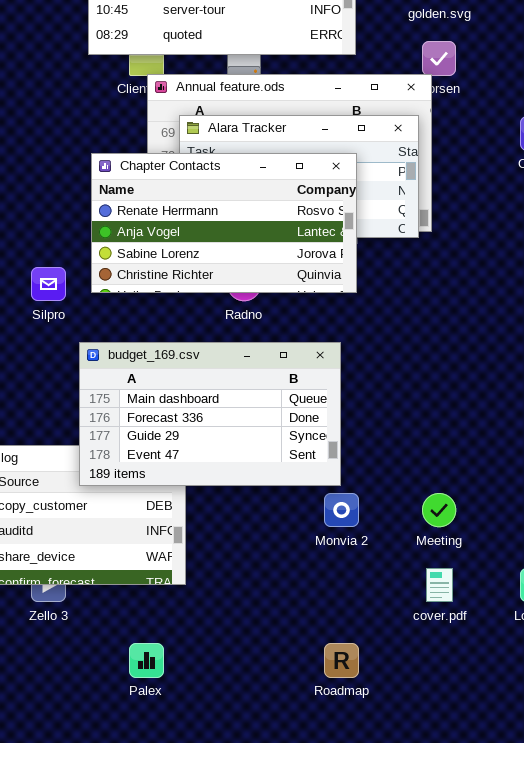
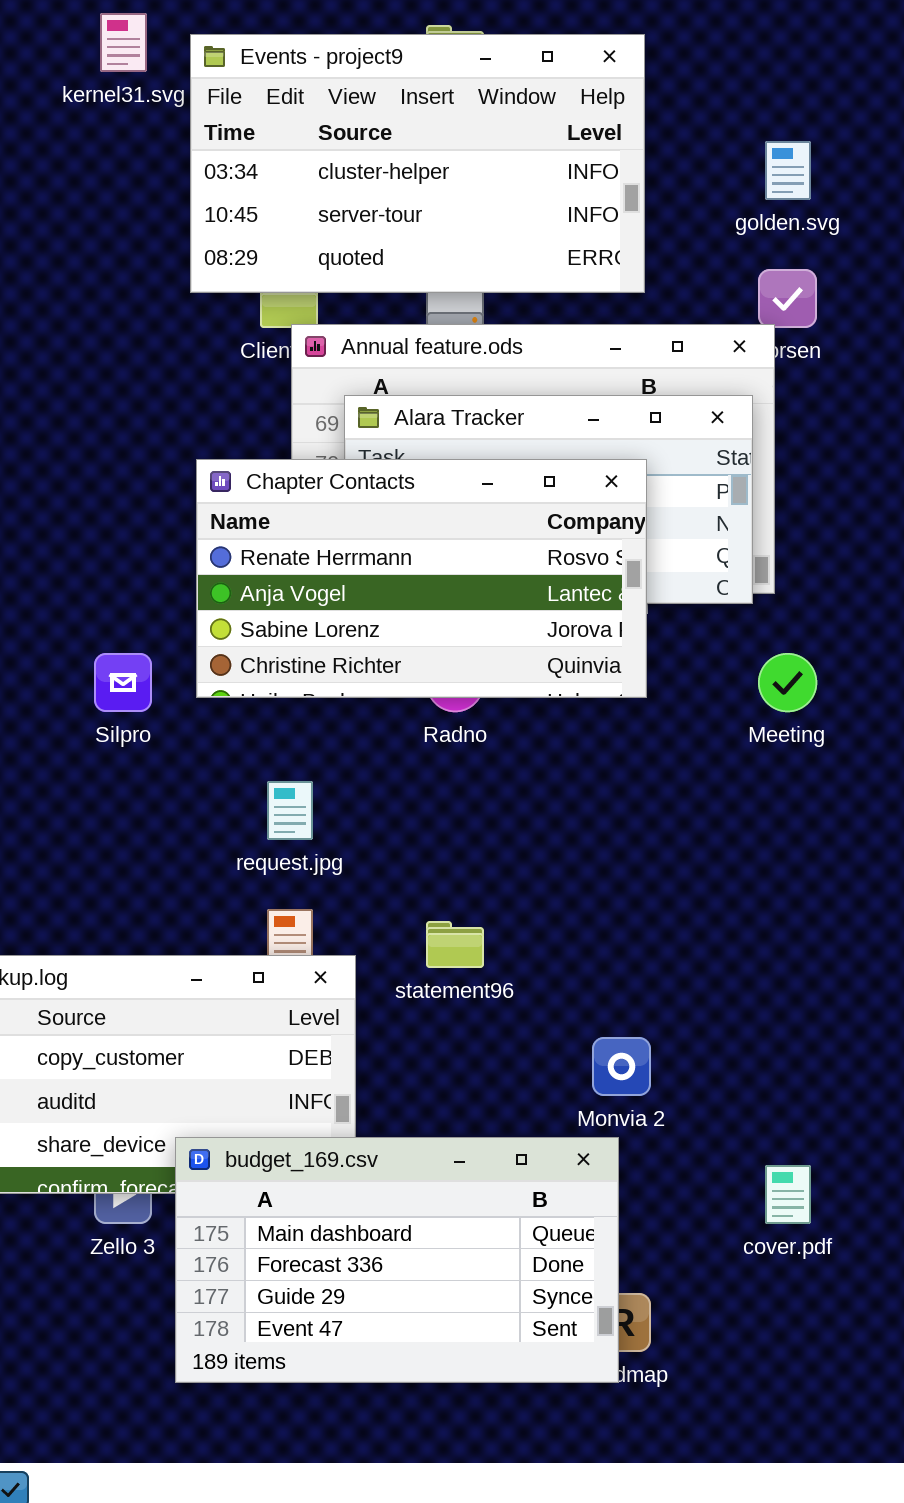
budget_169.csv: [79,342,341,486] -> [175,1137,619,1383], moved
Meeting: [422,493,456,527] -> [758,653,817,712], moved

